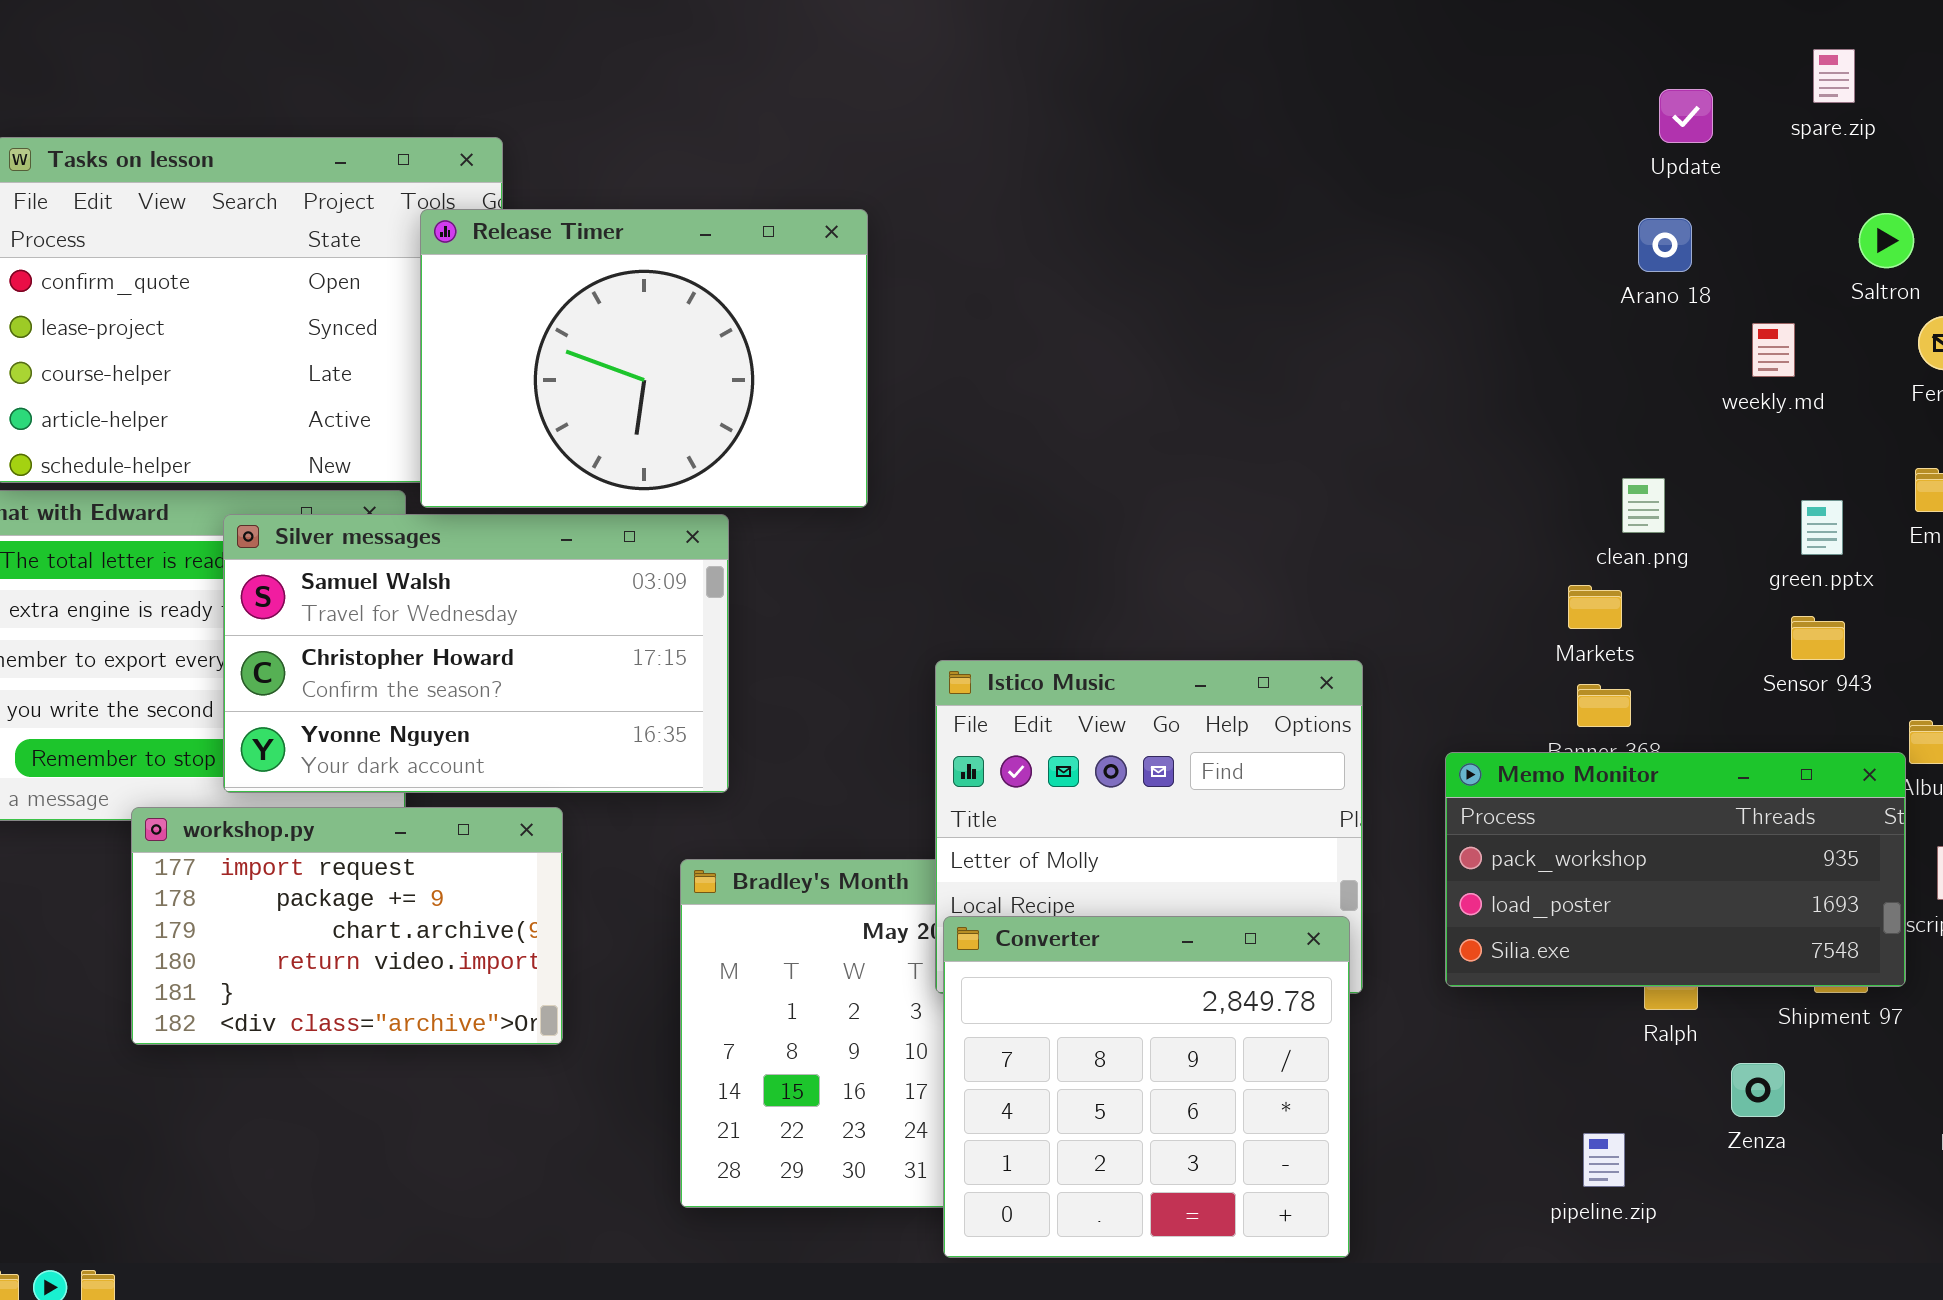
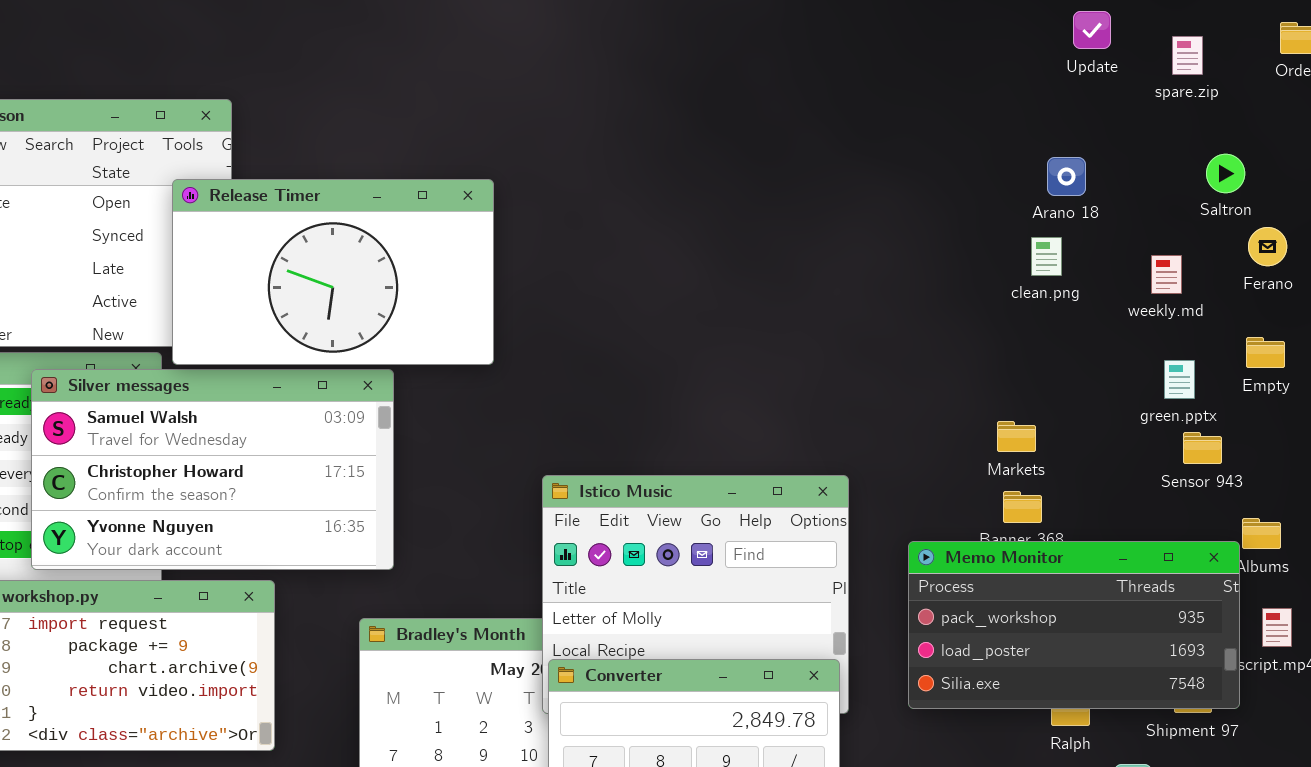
Update: [1659,89,1713,143] -> [1073,11,1111,49], moved
Release Timer: [420,209,868,508] -> [172,179,494,365], resized
weekly.md: [1752,323,1795,377] -> [1151,255,1182,294], moved
clean.png: [1622,478,1665,533] -> [1031,237,1062,276], moved
Sensor 943: [1791,616,1845,660] -> [1183,432,1222,464], moved

